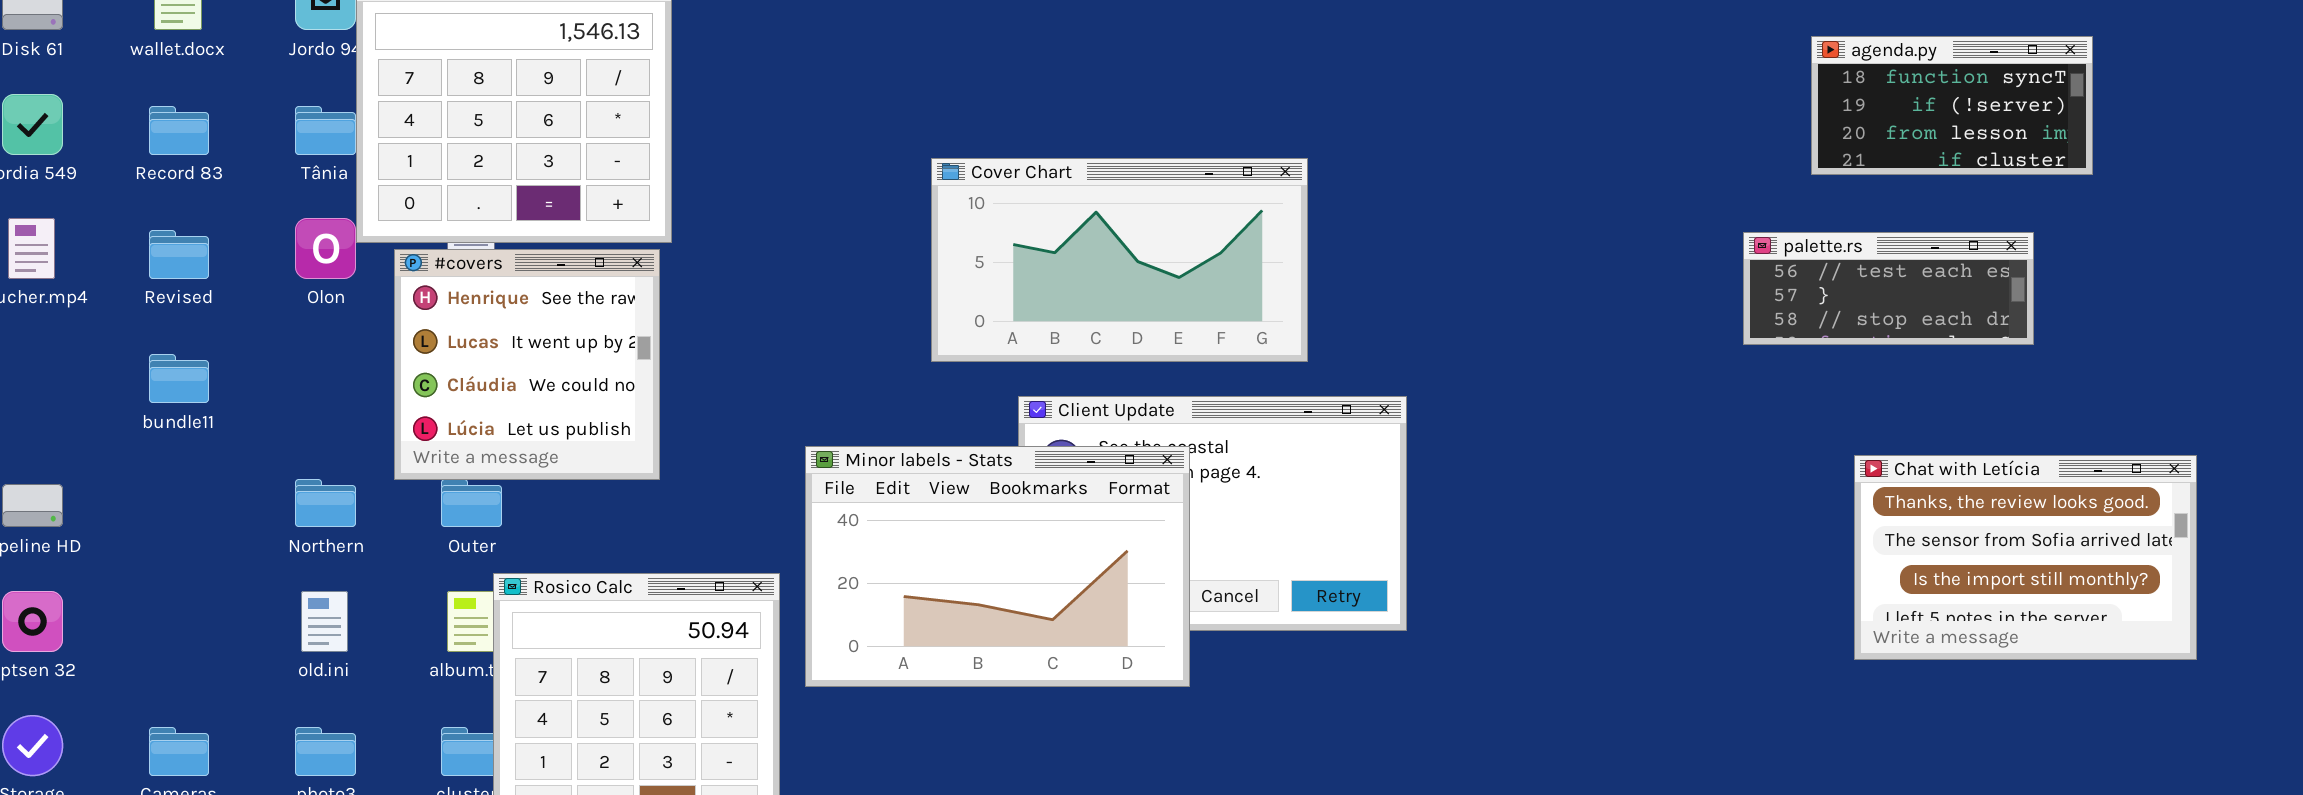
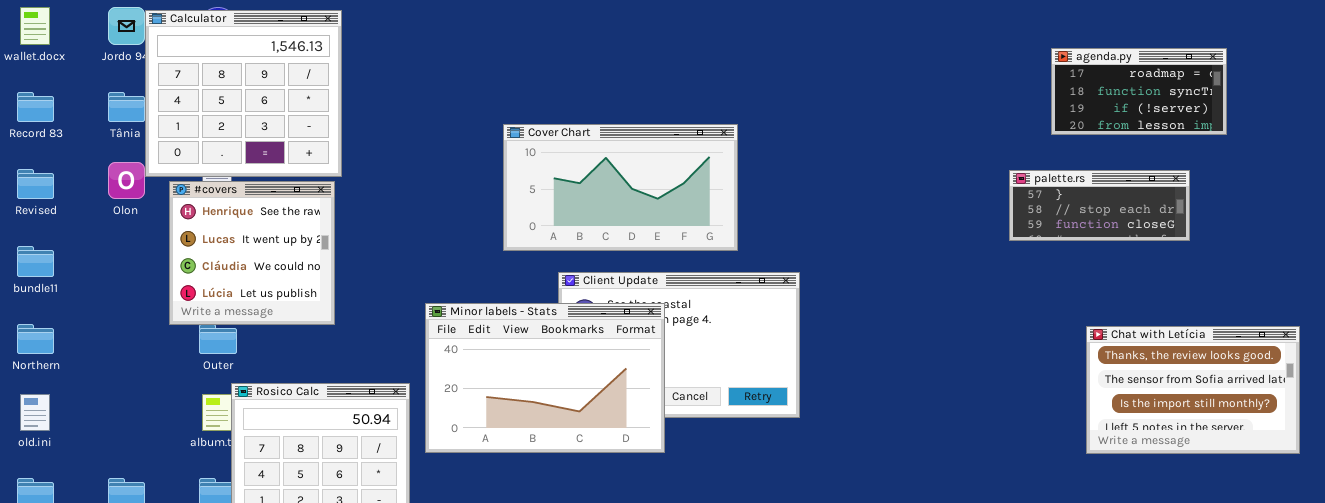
agenda.py: [1811,36,2093,175] -> [1051,48,1227,135], scrolled up 1 row
palette.rs: [1743,232,2034,345] -> [1009,170,1190,241], scrolled down 1 row
Chat with Letícia: [1854,455,2197,660] -> [1086,326,1300,454], moved
Northern: [295,479,356,527] -> [17,324,54,354], moved
old.ini: [301,591,348,652] -> [20,394,50,431], moved

